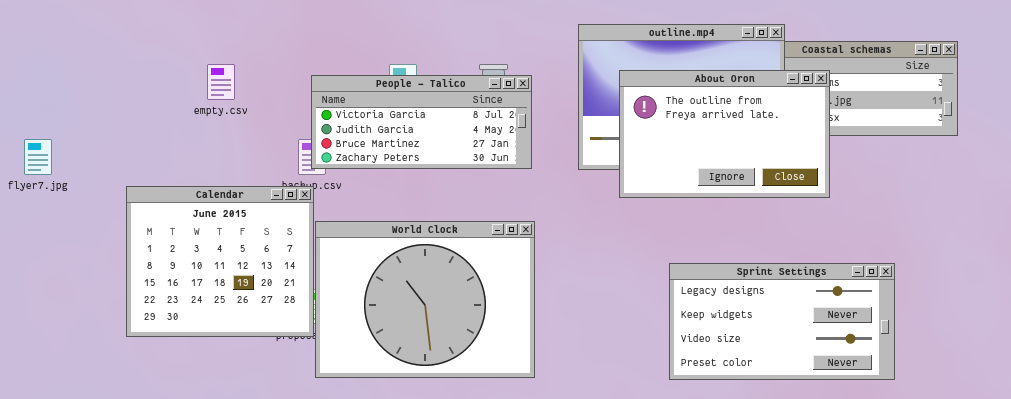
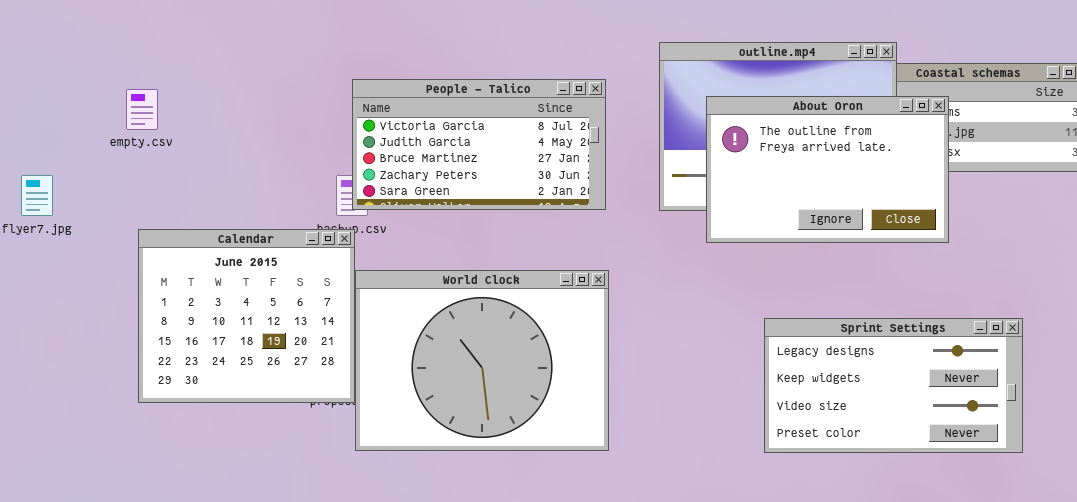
empty.csv: [207,64,235,100] -> [126,89,158,130], moved
People - Talico: [311,75,532,169] -> [352,79,606,210], resized

